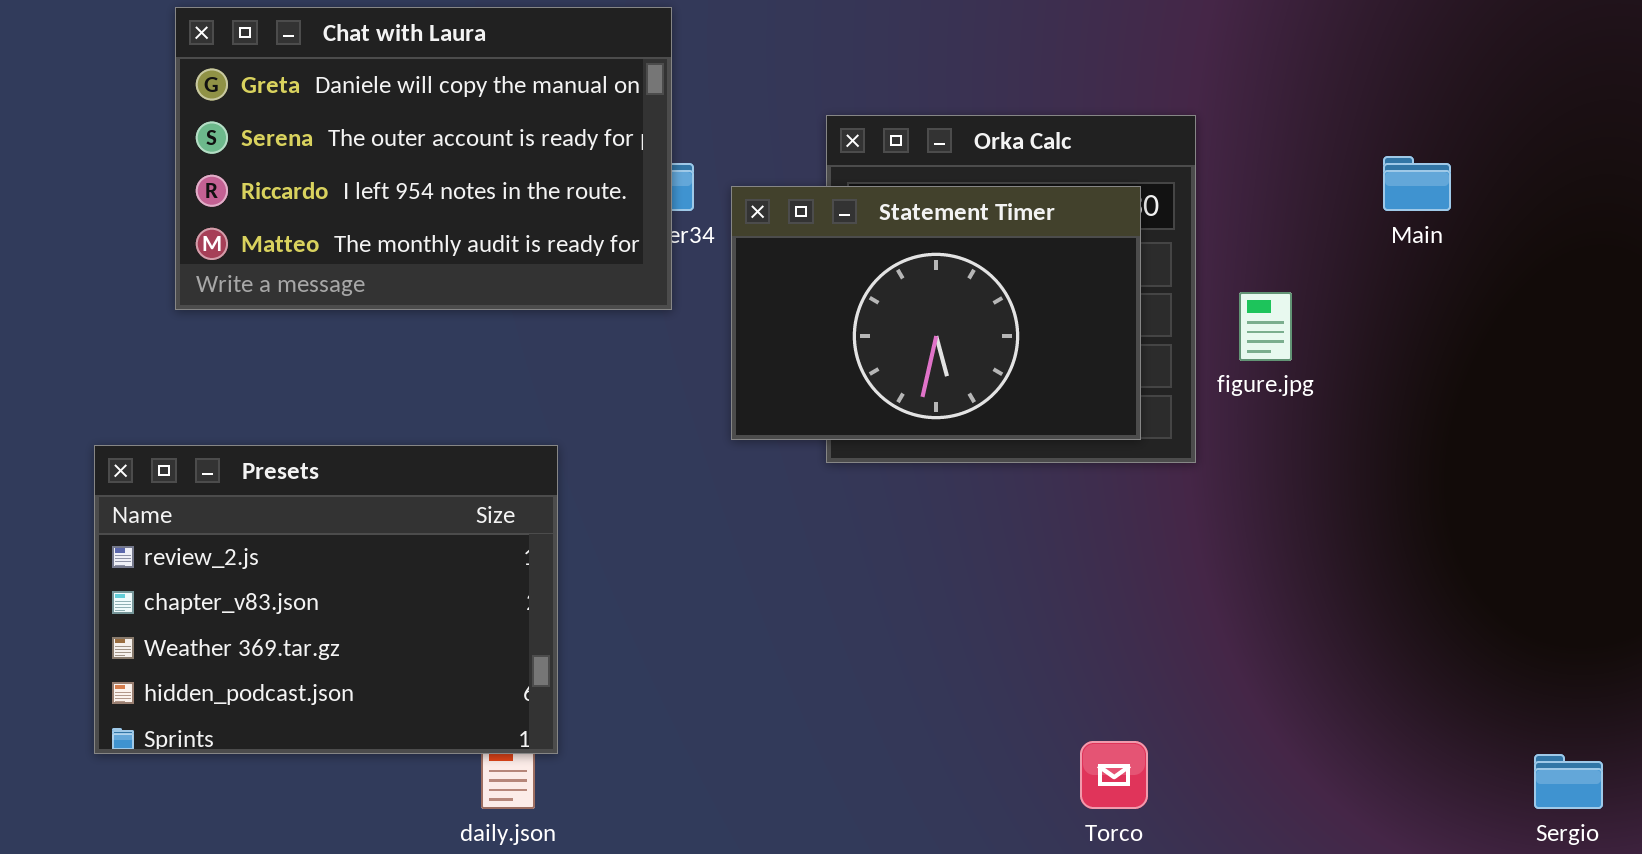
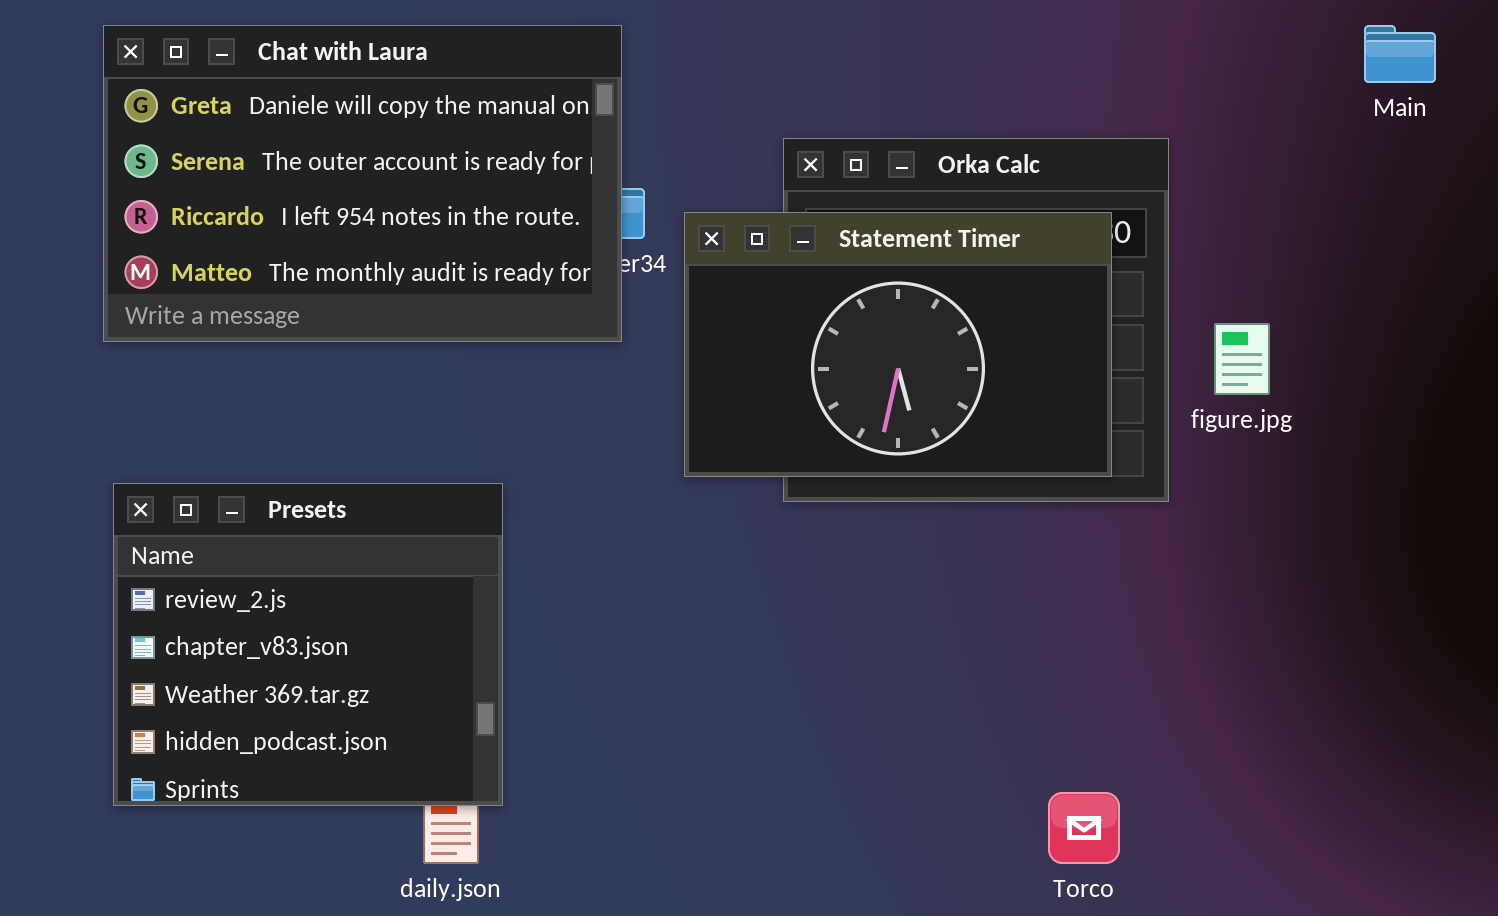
Main: [1383,156,1451,211] -> [1364,25,1436,83], moved
Presets: [94,445,558,754] -> [113,483,503,806], resized

